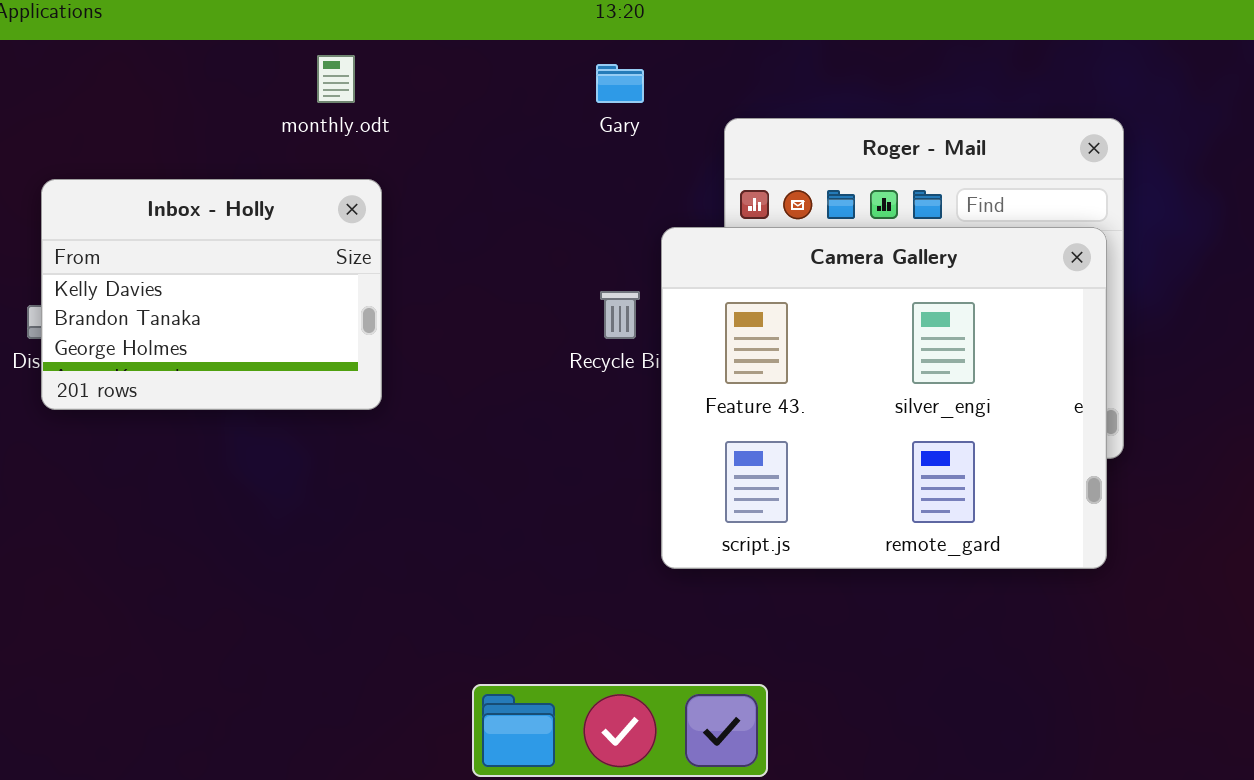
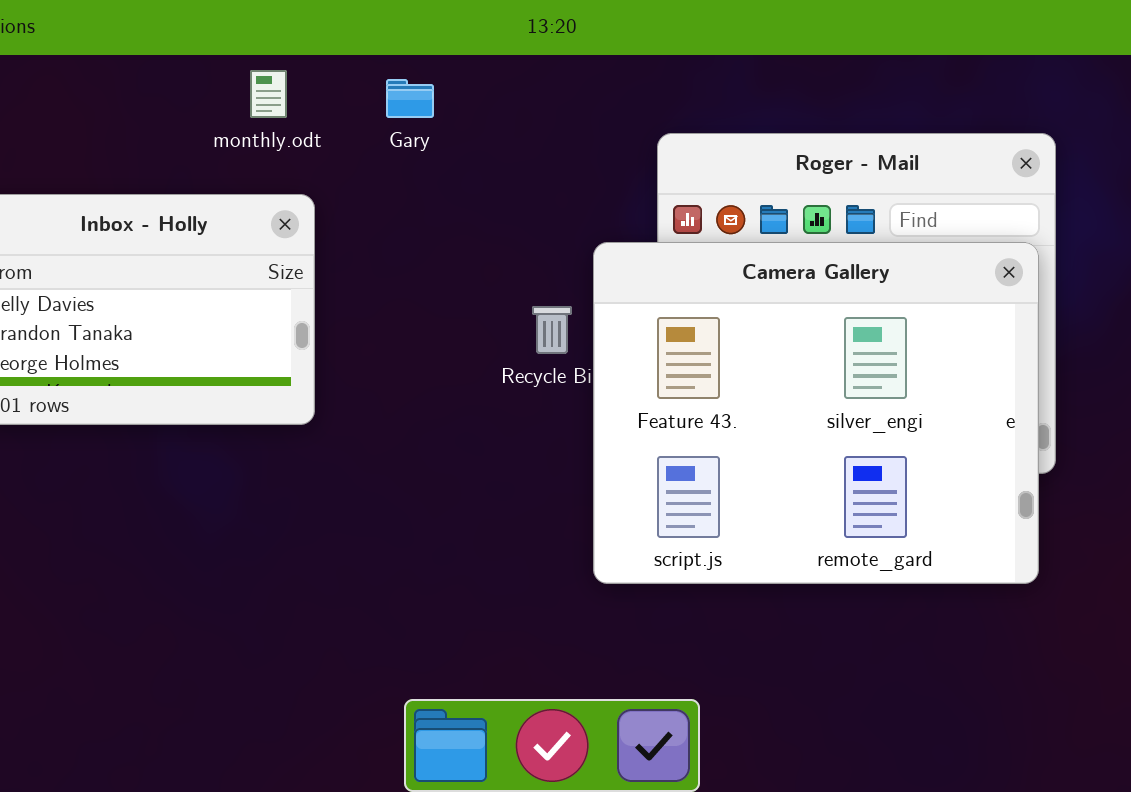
Gary: [596,64,644,103] -> [386,79,434,118], moved

